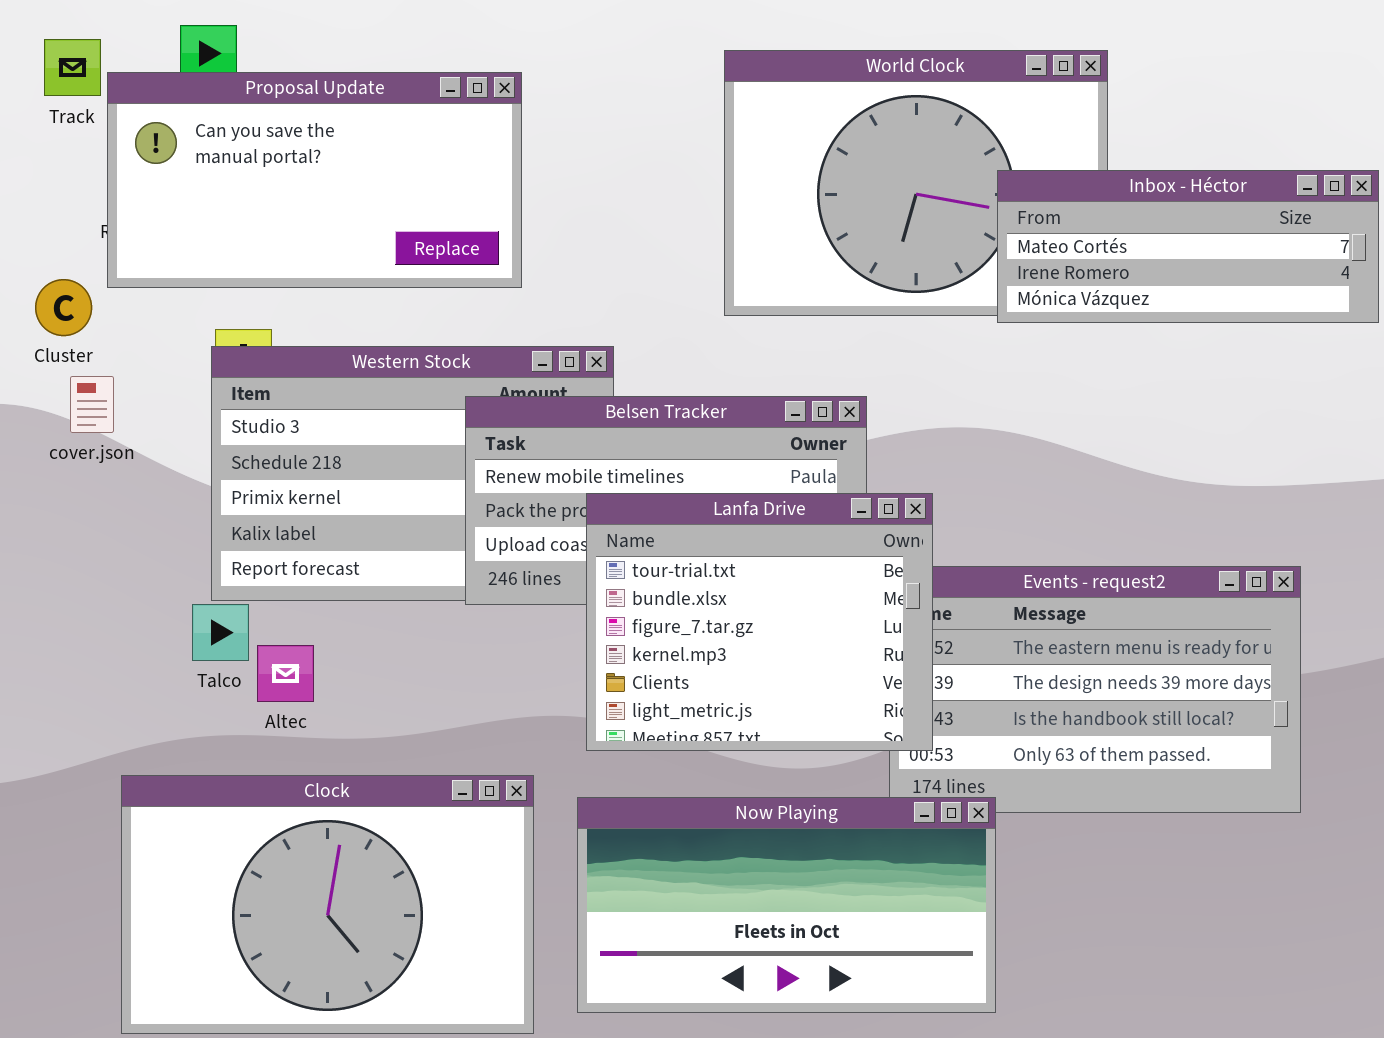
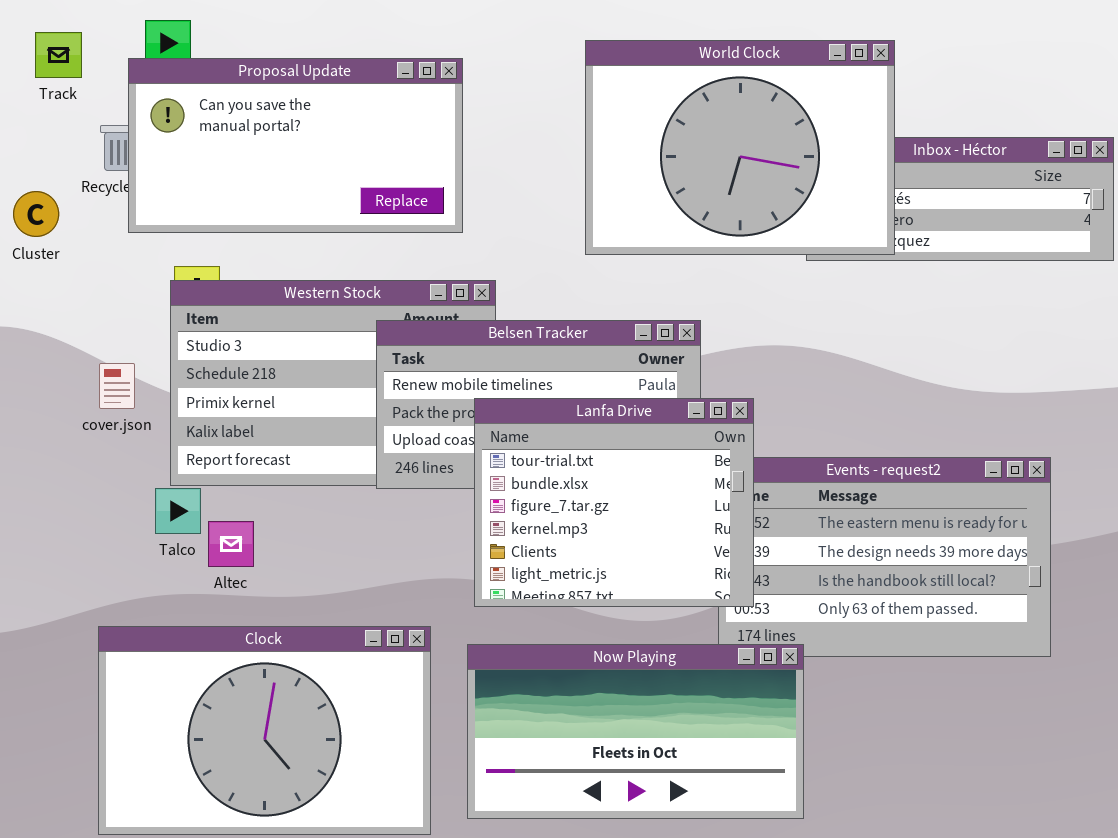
World Clock: [724,50,1108,316] -> [585,40,895,255], raised
Proposal Update: [107,72,522,288] -> [128,58,463,233], moved
Cluster: [35,279,92,336] -> [13,191,59,237], moved
cover.json: [70,376,114,433] -> [99,363,135,409], moved

